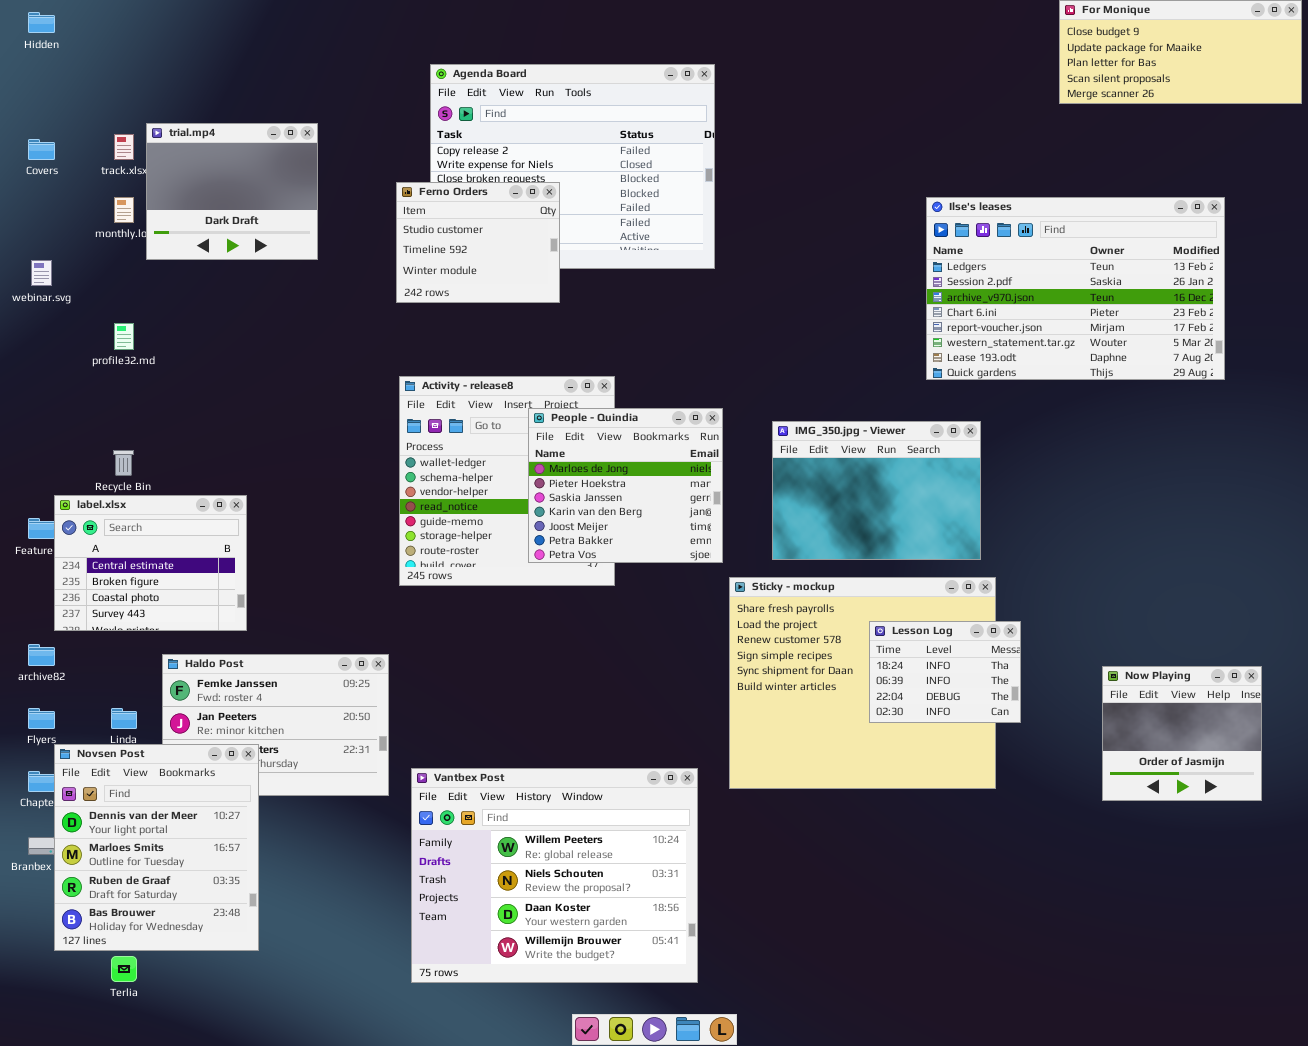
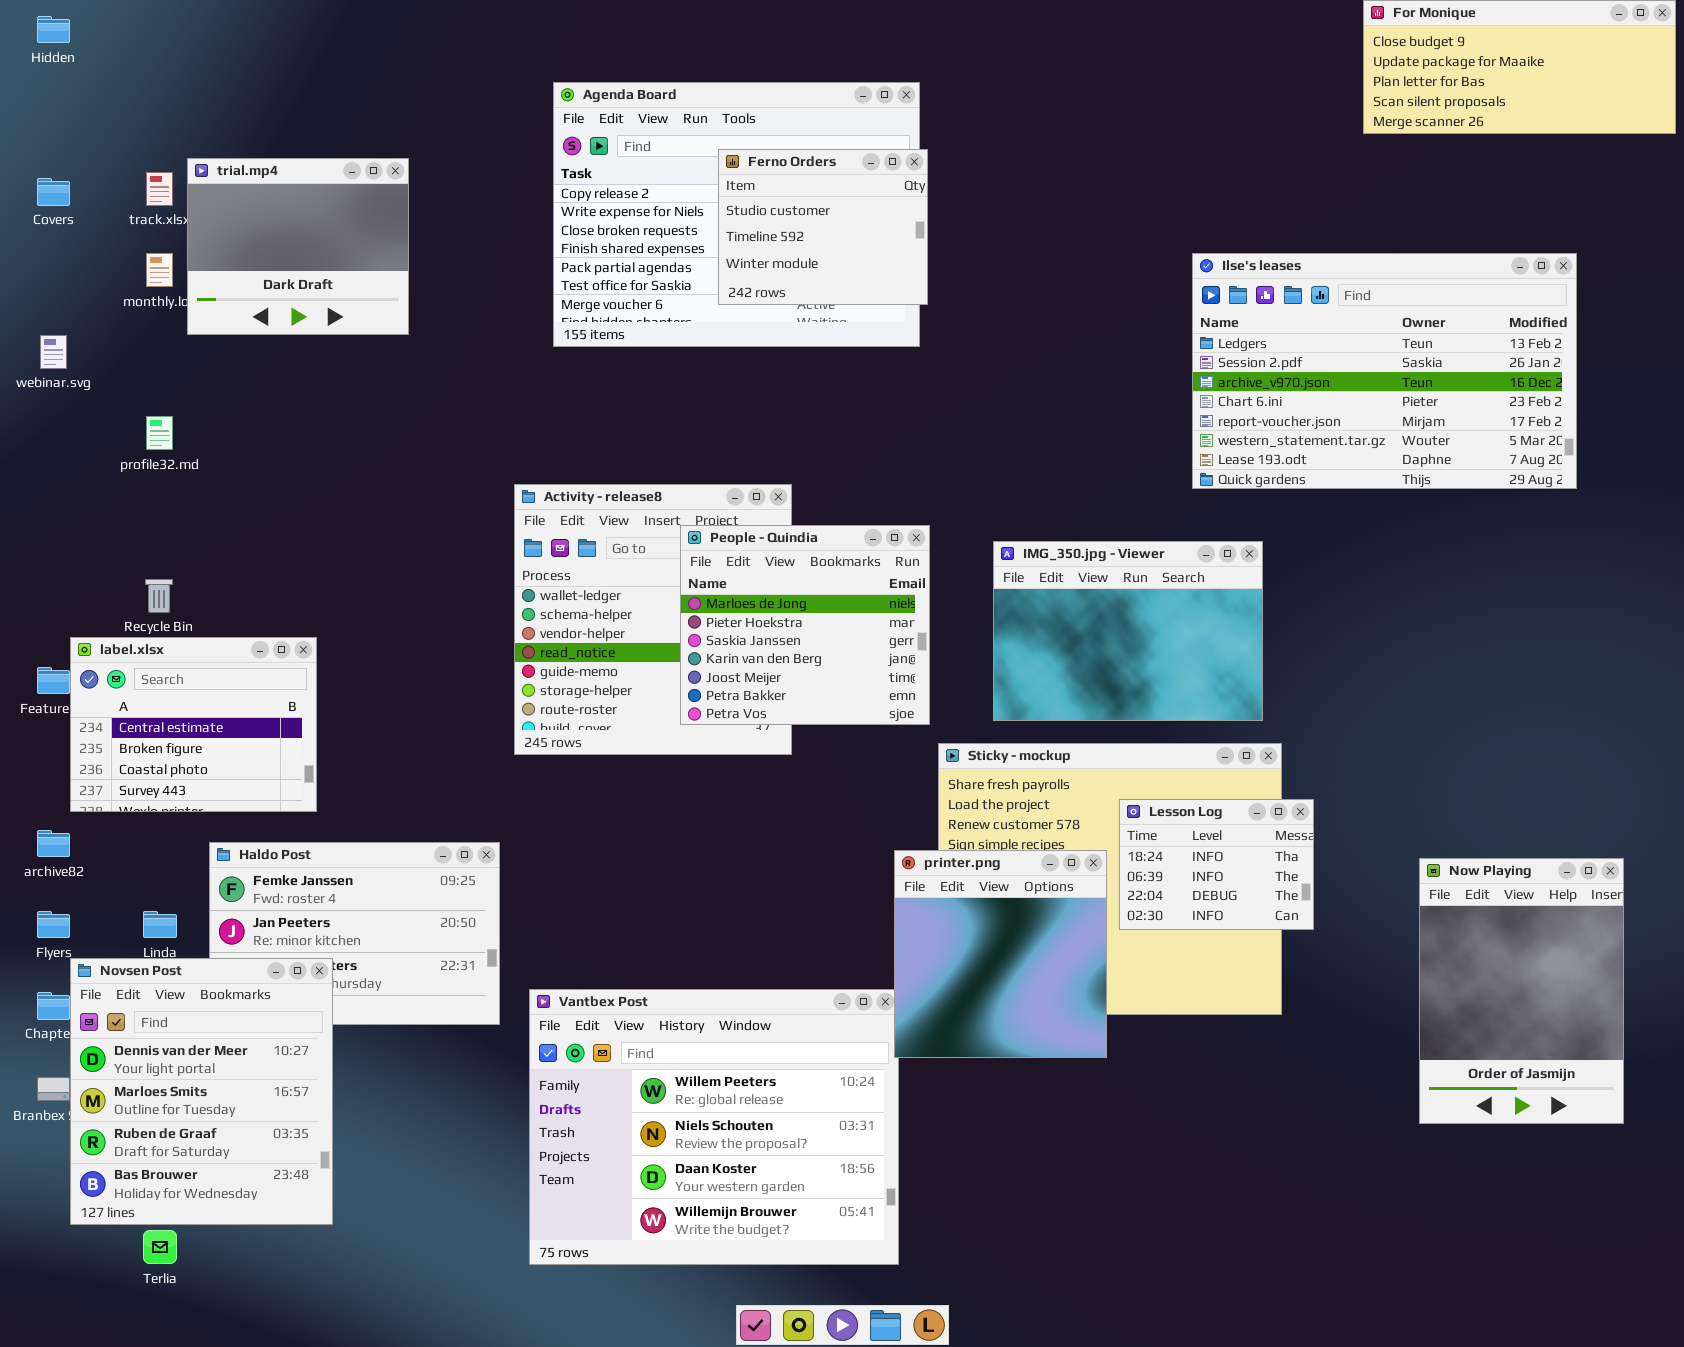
Ferno Orders: [396,182,560,303] -> [718,149,928,305], moved
printer.png: none -> [894,850,1107,1058], opened
Now Playing: [1102,666,1262,801] -> [1419,858,1624,1124], resized

